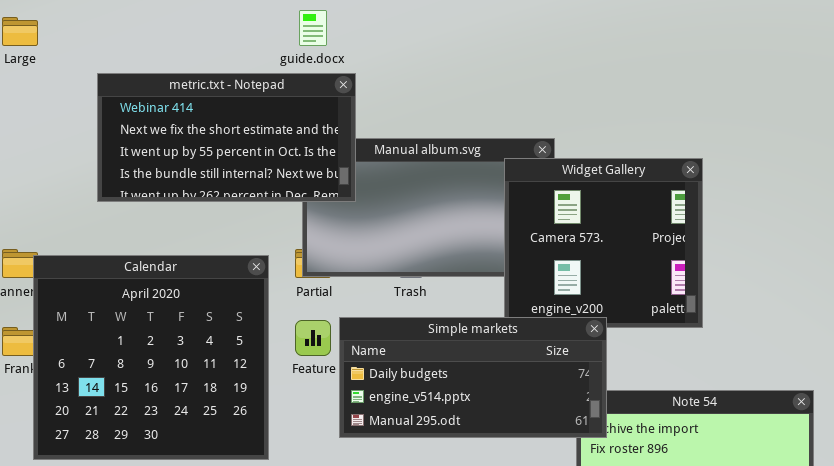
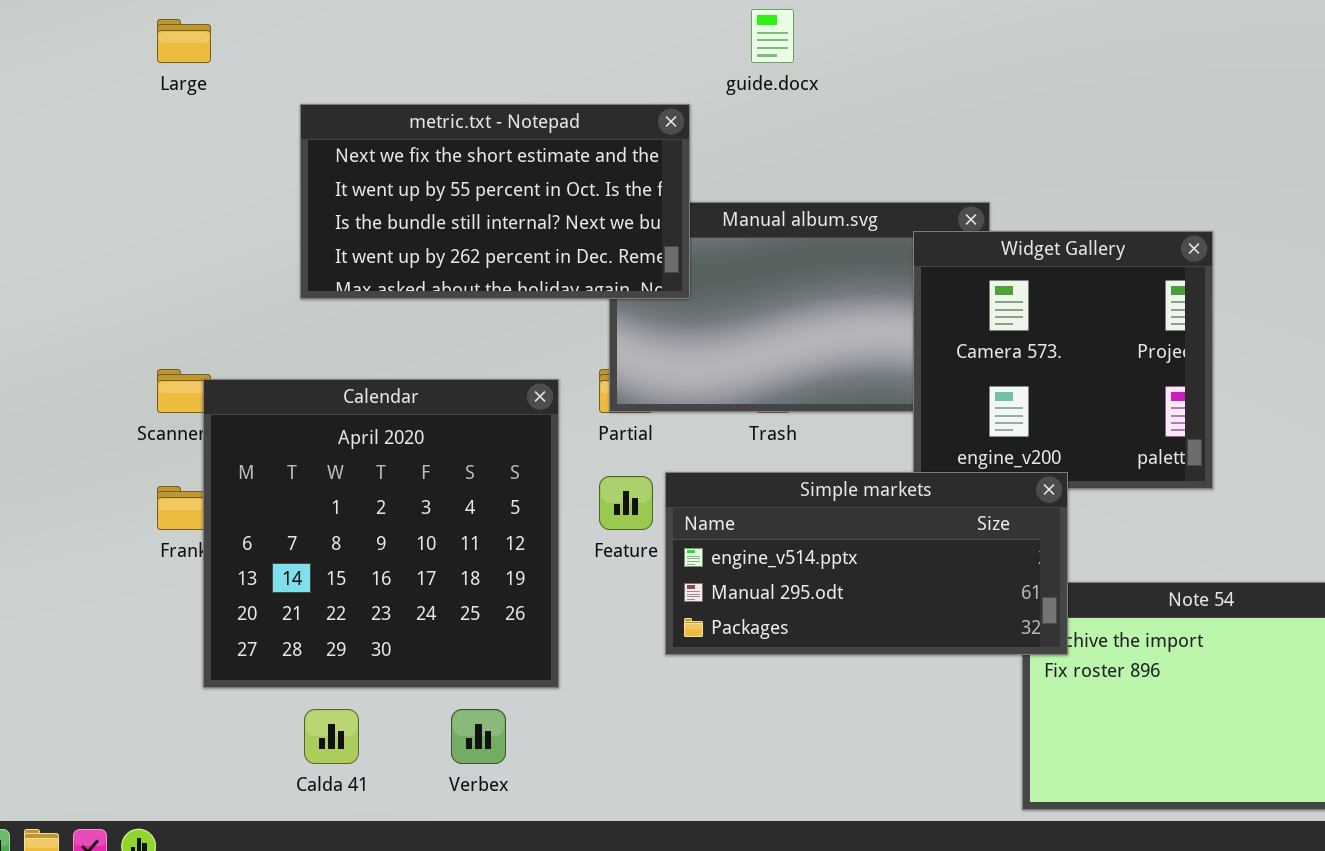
guide.docx: [299,10,327,46] -> [751,9,794,63], moved
metric.txt - Notepad: [97,73,356,202] -> [300,104,690,299], scrolled down 1 row
Simple markets: [339,317,607,438] -> [665,472,1068,655], scrolled down 1 row

